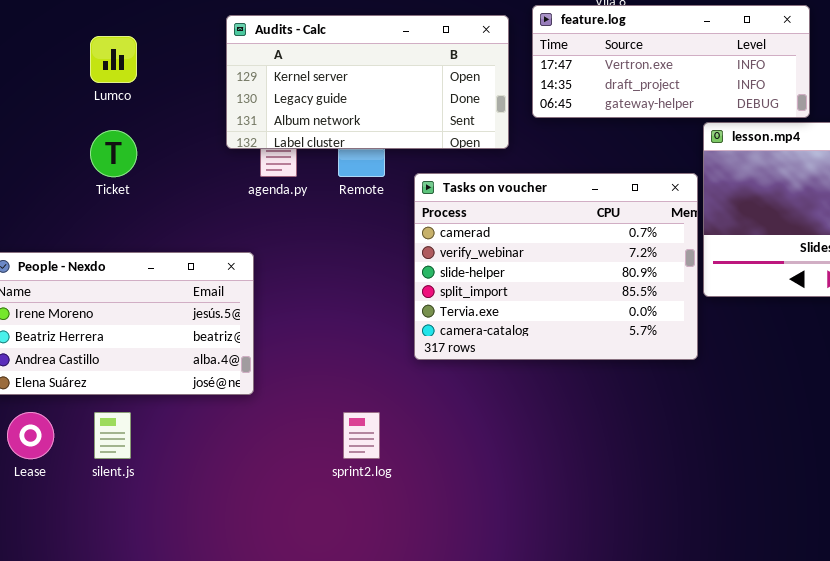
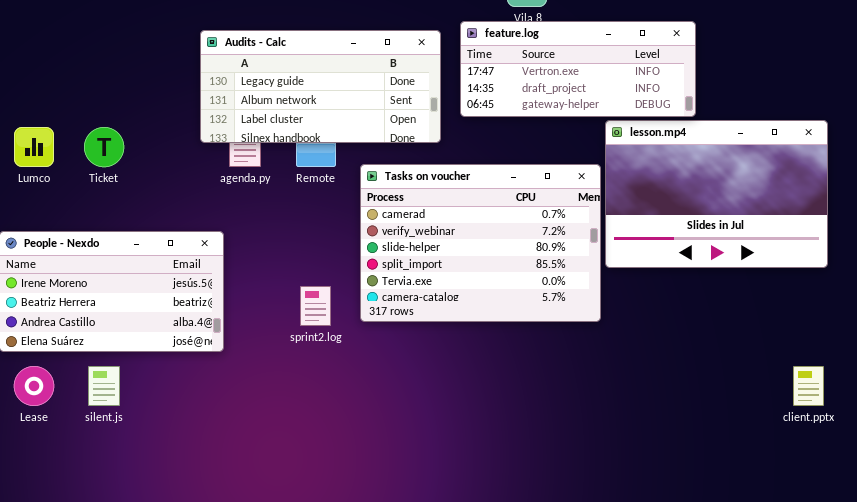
Audits - Calc: [226,15,509,149] -> [200,30,441,143], scrolled down 1 row
Lumco: [90,36,137,83] -> [14,127,54,167], moved
sprint2.log: [343,412,380,459] -> [300,286,331,326], moved

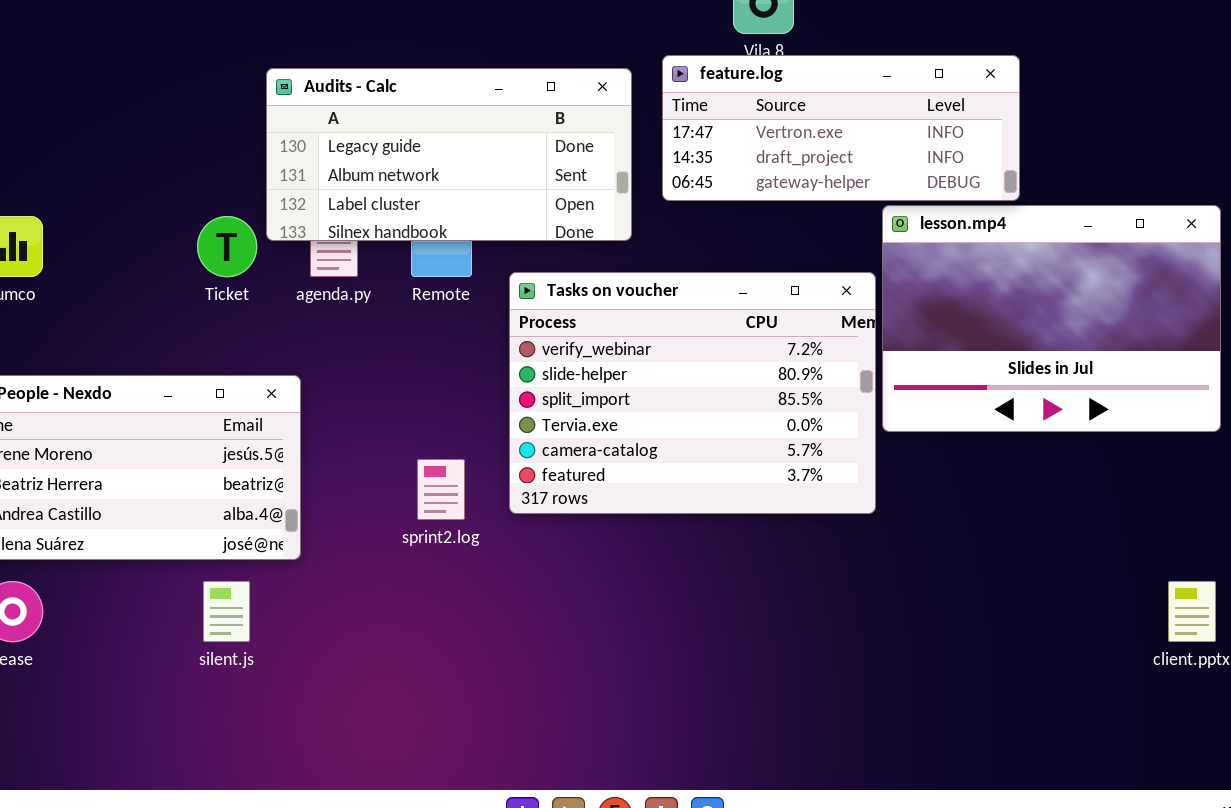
Ticket: [84,127,124,167] -> [197,216,257,277], moved
Tasks on voucher: [360,164,601,322] -> [509,272,876,514], scrolled down 1 row
silent.js: [88,366,120,406] -> [203,581,250,642], moved

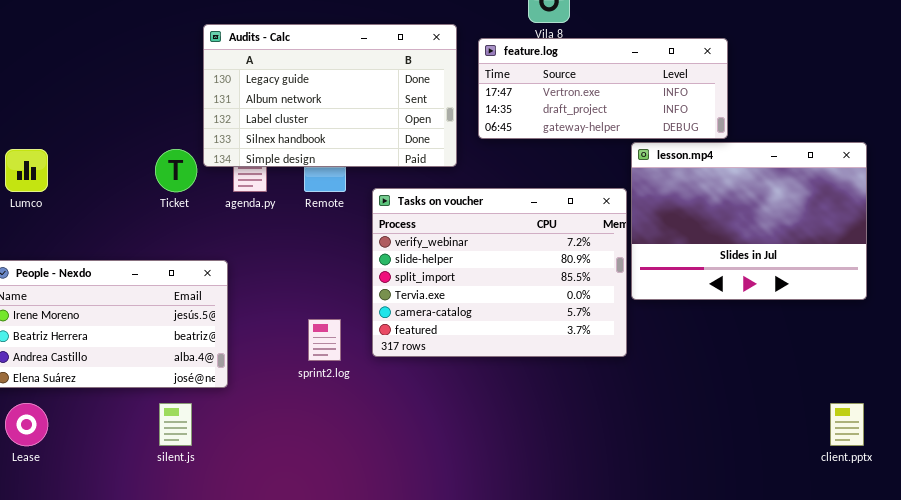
Audits - Calc: [266,68,632,241] -> [203,24,457,167], resized

